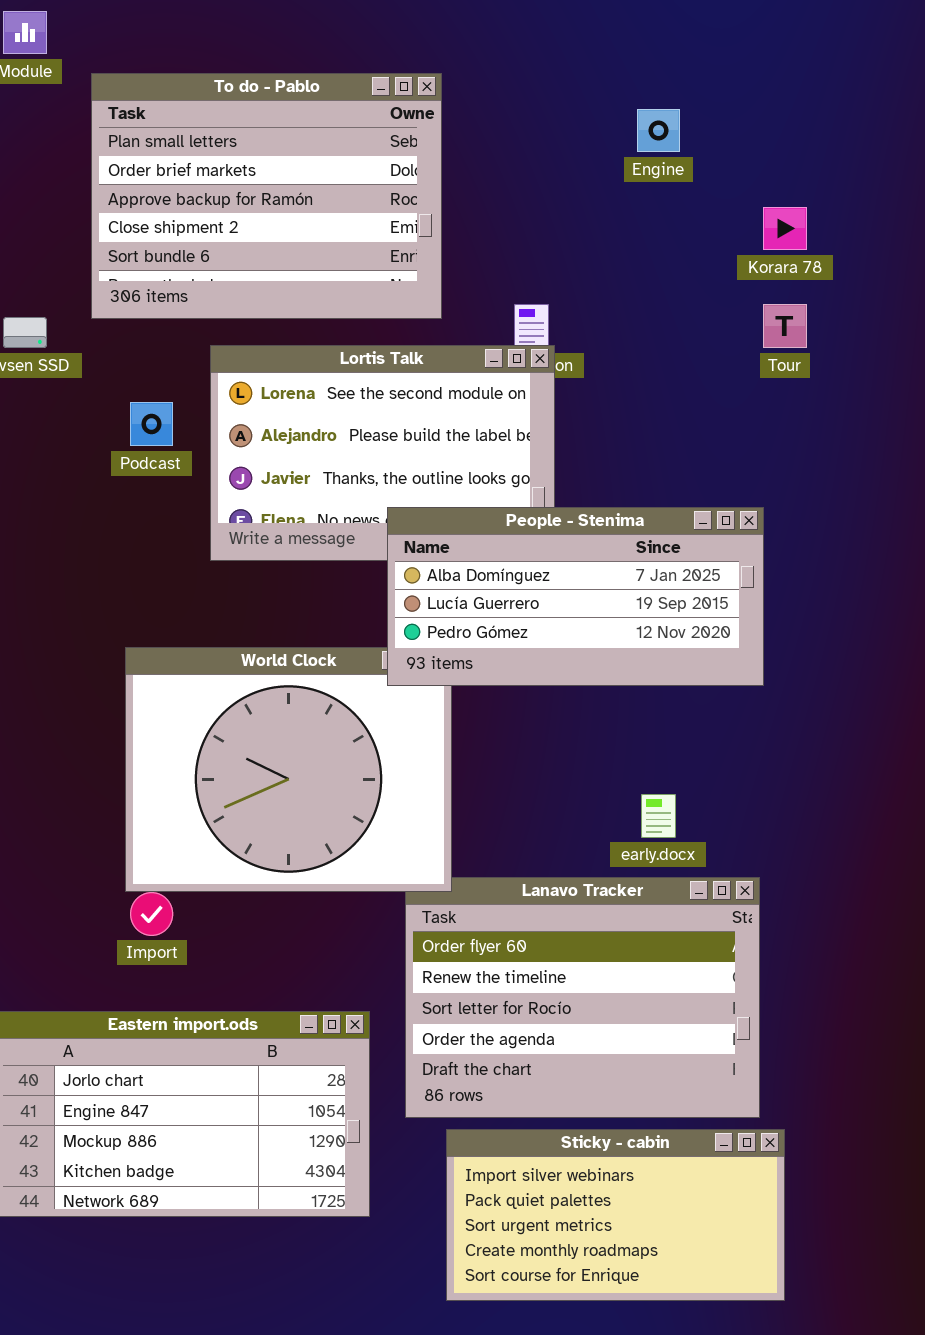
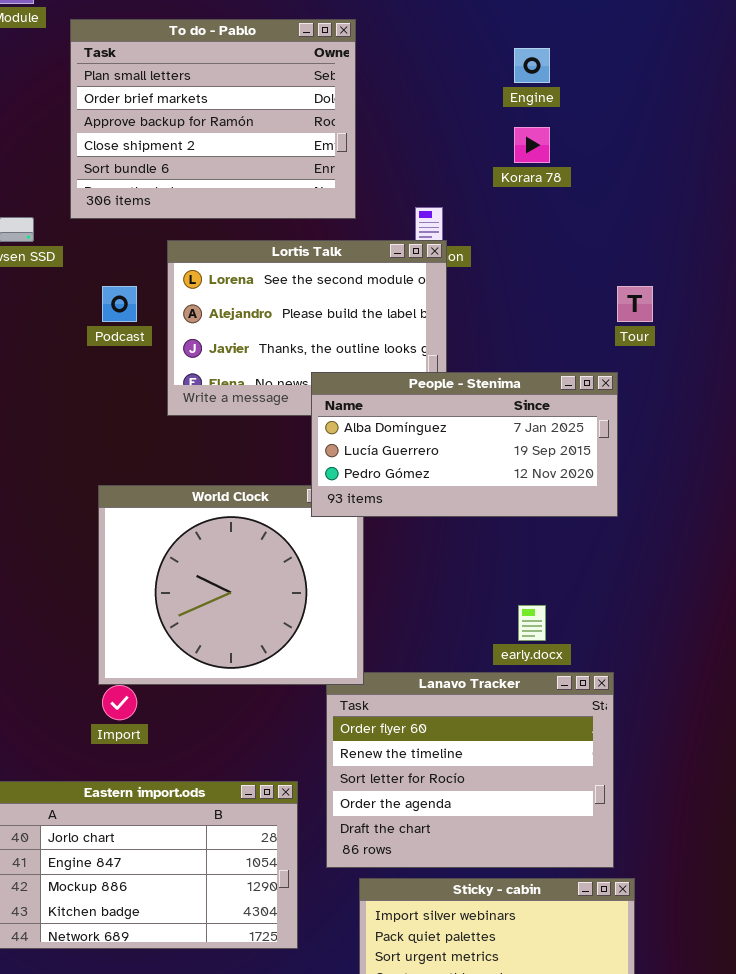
Korara 78: [763,207,807,250] -> [514,127,550,163], moved
Tour: [763,304,807,348] -> [617,286,653,322], moved

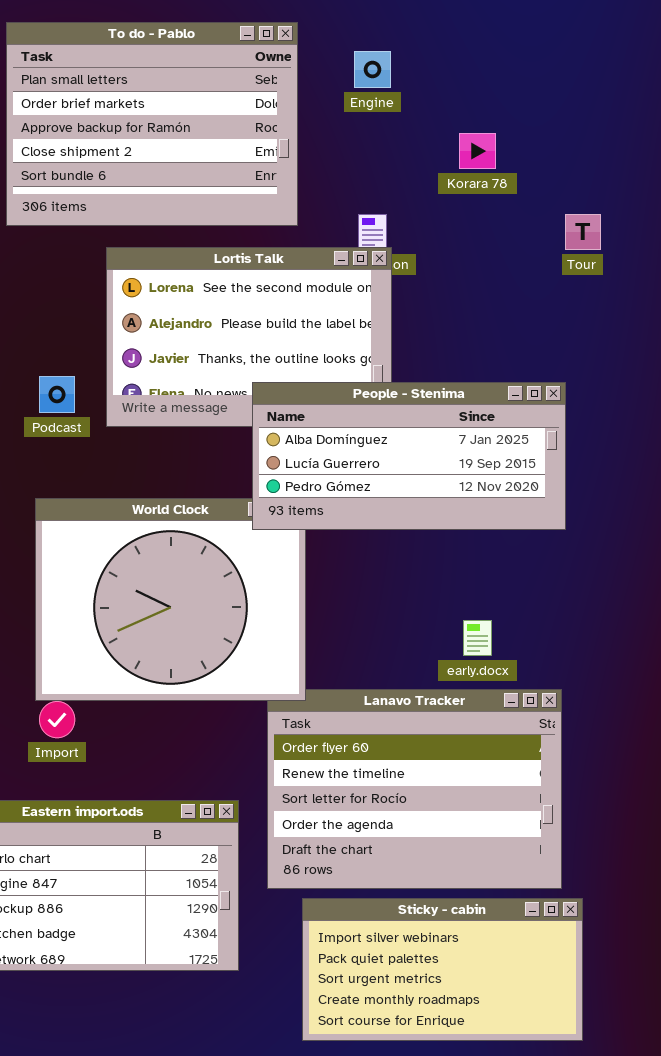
Engine: [514,48,550,83] -> [354,51,391,88], moved
Podcast: [102,286,137,322] -> [39,376,75,413], moved
Tour: [617,286,653,322] -> [565,214,601,250], moved

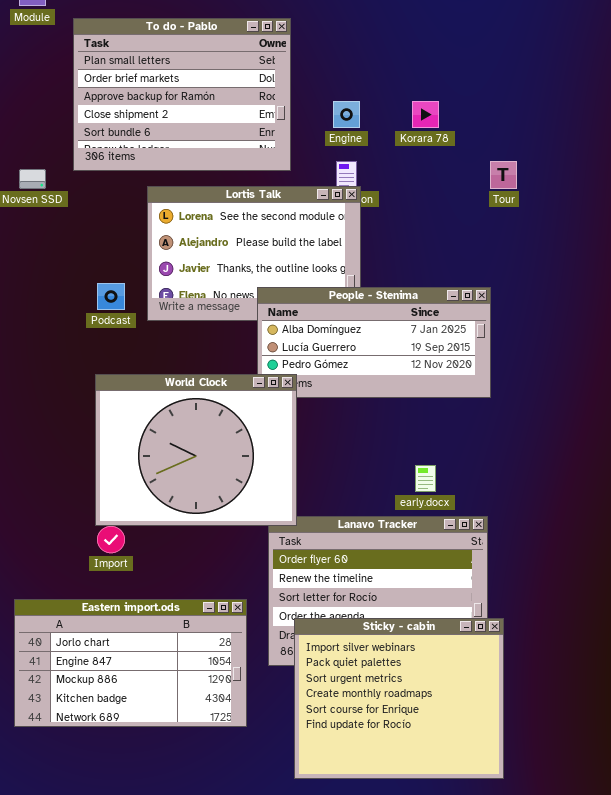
Engine: [354,51,391,88] -> [333,101,360,128], moved
World Clock: [35,498,306,701] -> [95,374,297,526], raised
Sticky - cabin: [302,898,583,1041] -> [294,618,504,779], resized

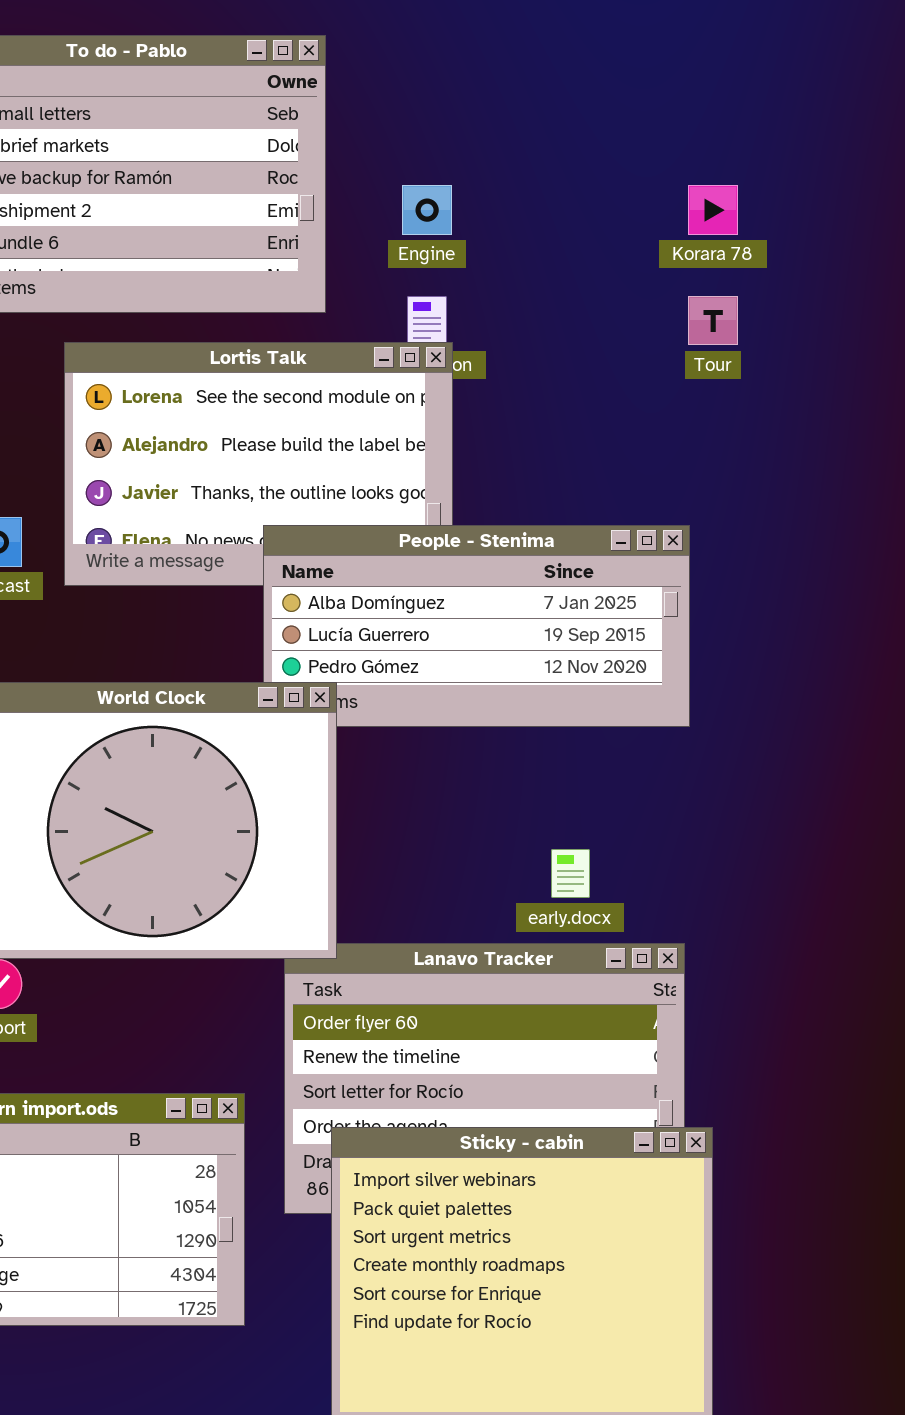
Korara 78: [412,101,439,128] -> [688,185,738,235], moved

